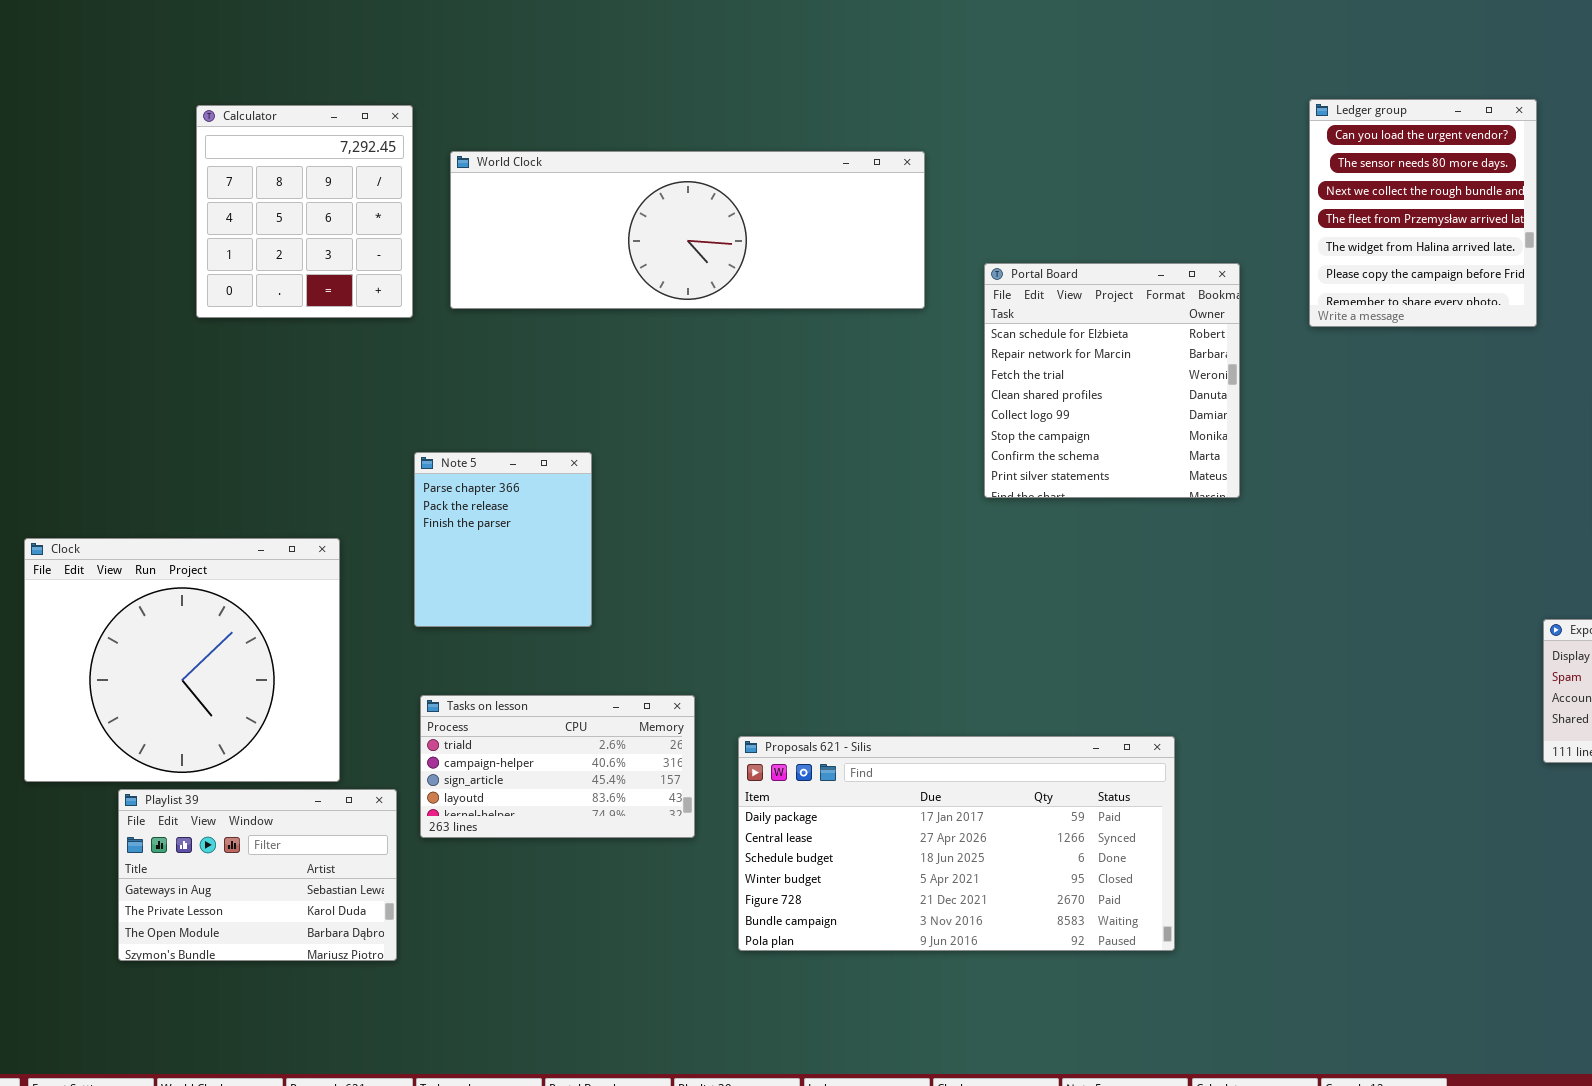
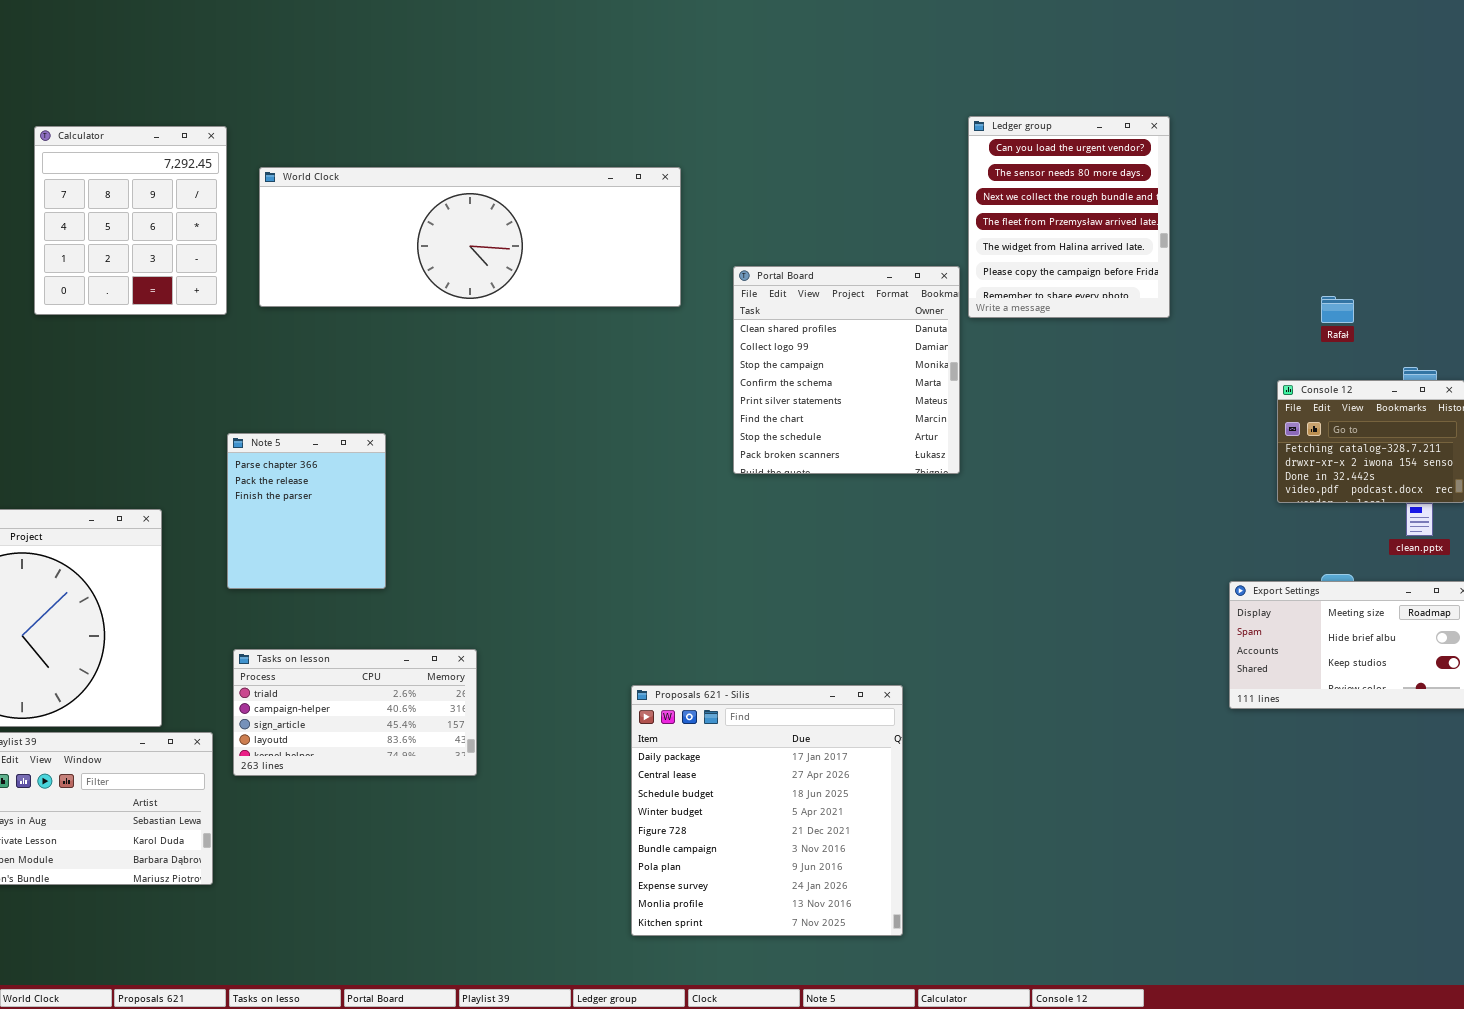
Ledger group: [1309,99,1537,327] -> [968,116,1170,318], moved
Portal Board: [984,263,1240,498] -> [733,266,960,474], scrolled down 3 rows
Proposals 621 - Silis: [738,736,1175,951] -> [631,685,903,936], resized

